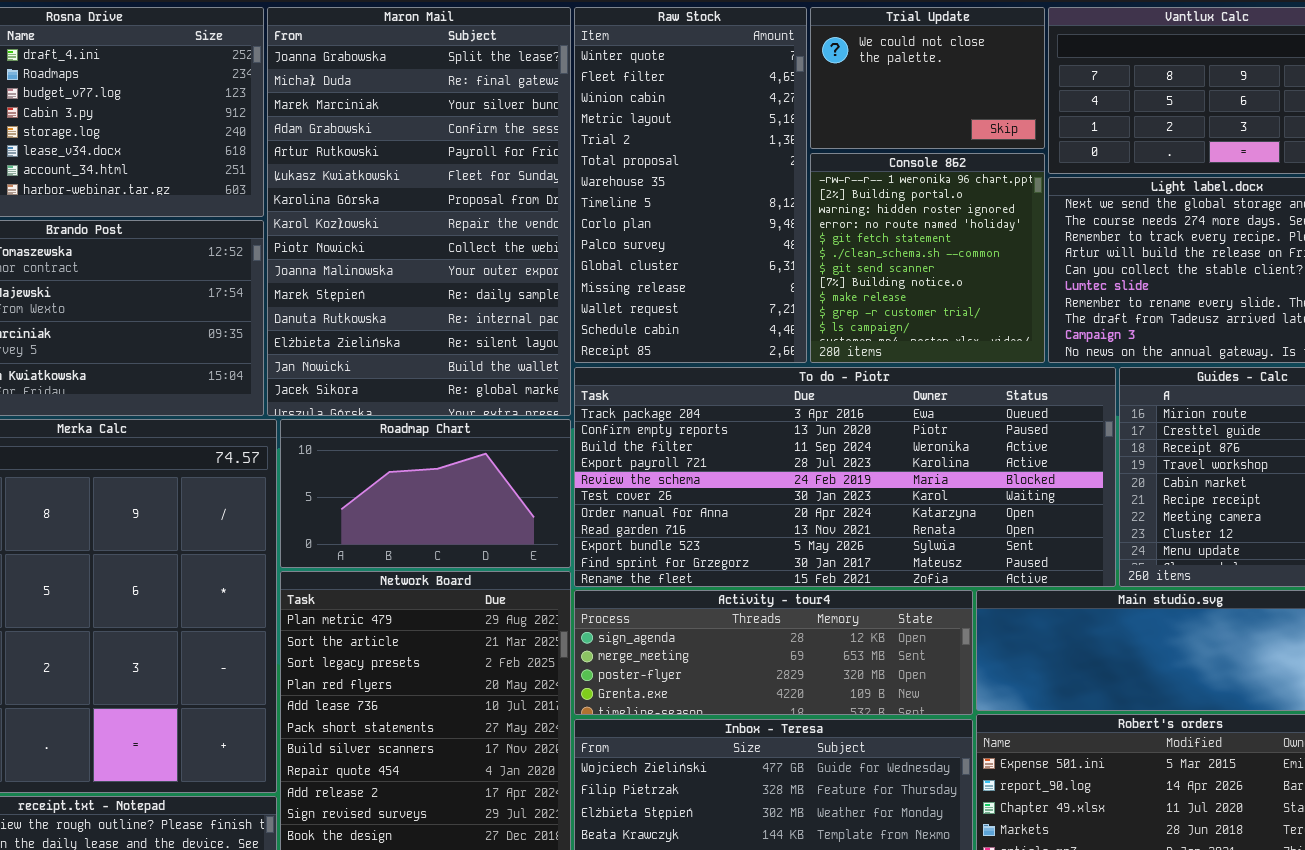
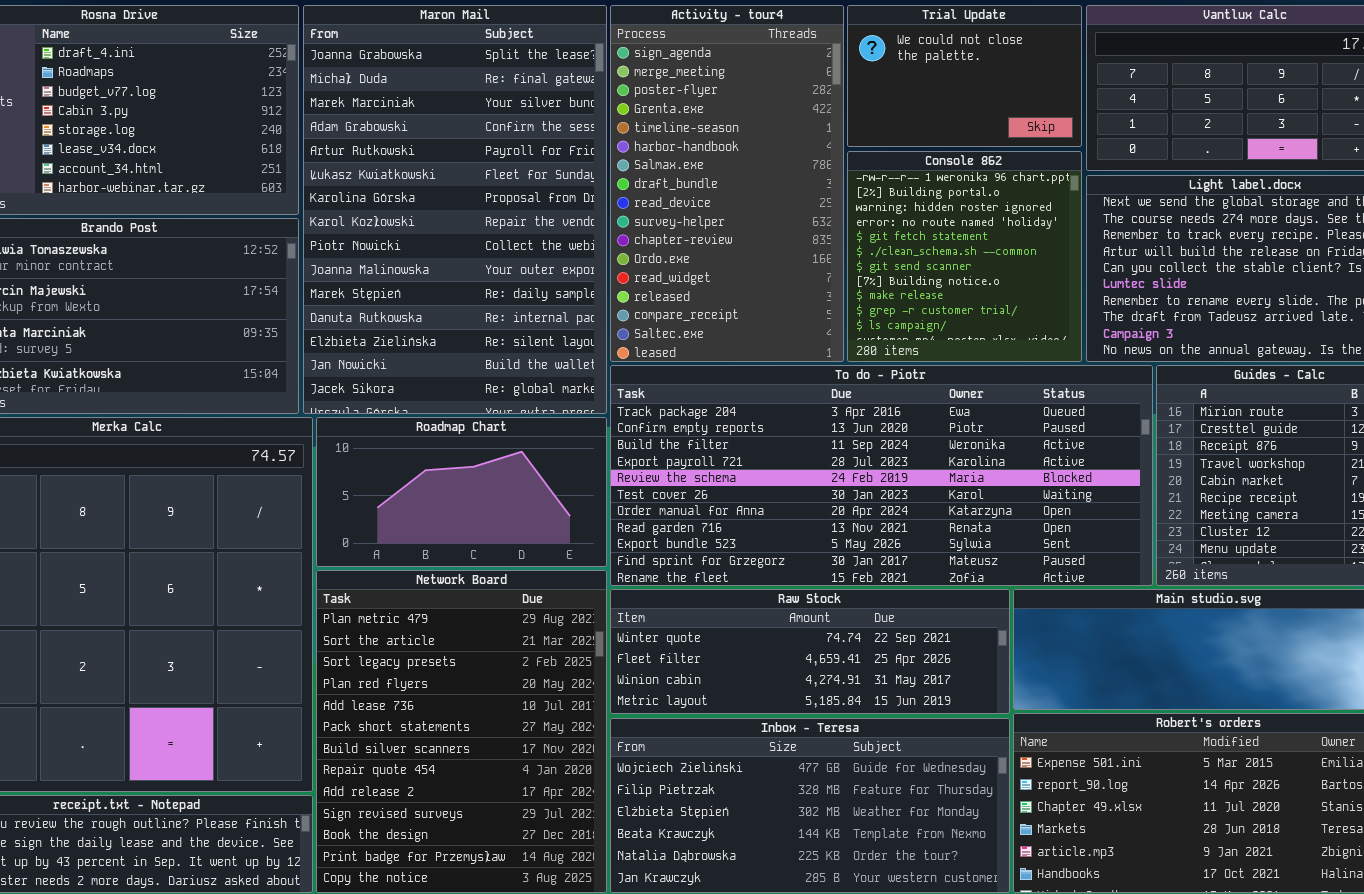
Raw Stock: [574,7,807,363] -> [610,589,1010,714], moved, resized
Activity - tour4: [574,590,973,715] -> [610,5,844,362], moved, resized

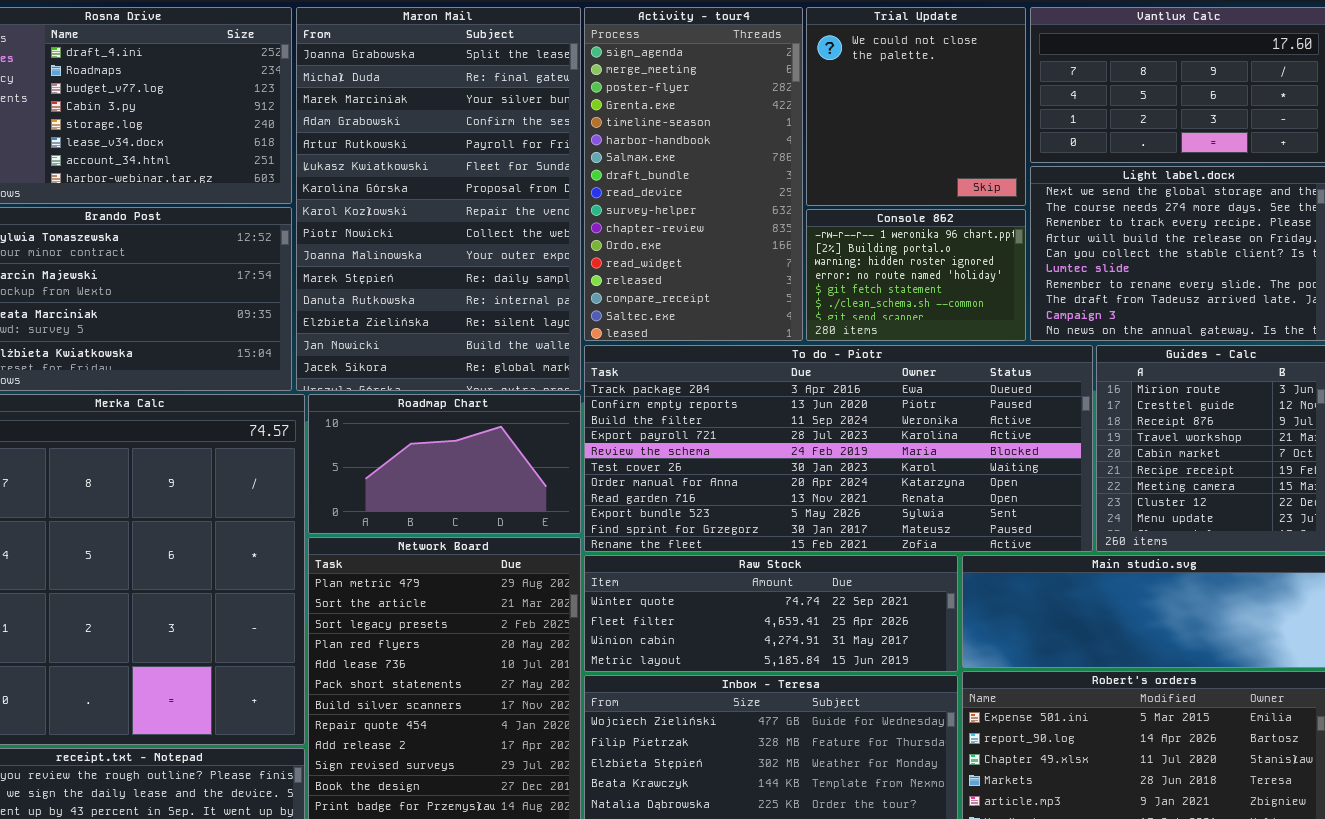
Trial Update: [847,5,1082,147] -> [806,7,1026,206], resized
Console 862: [847,151,1082,362] -> [806,209,1026,341], resized

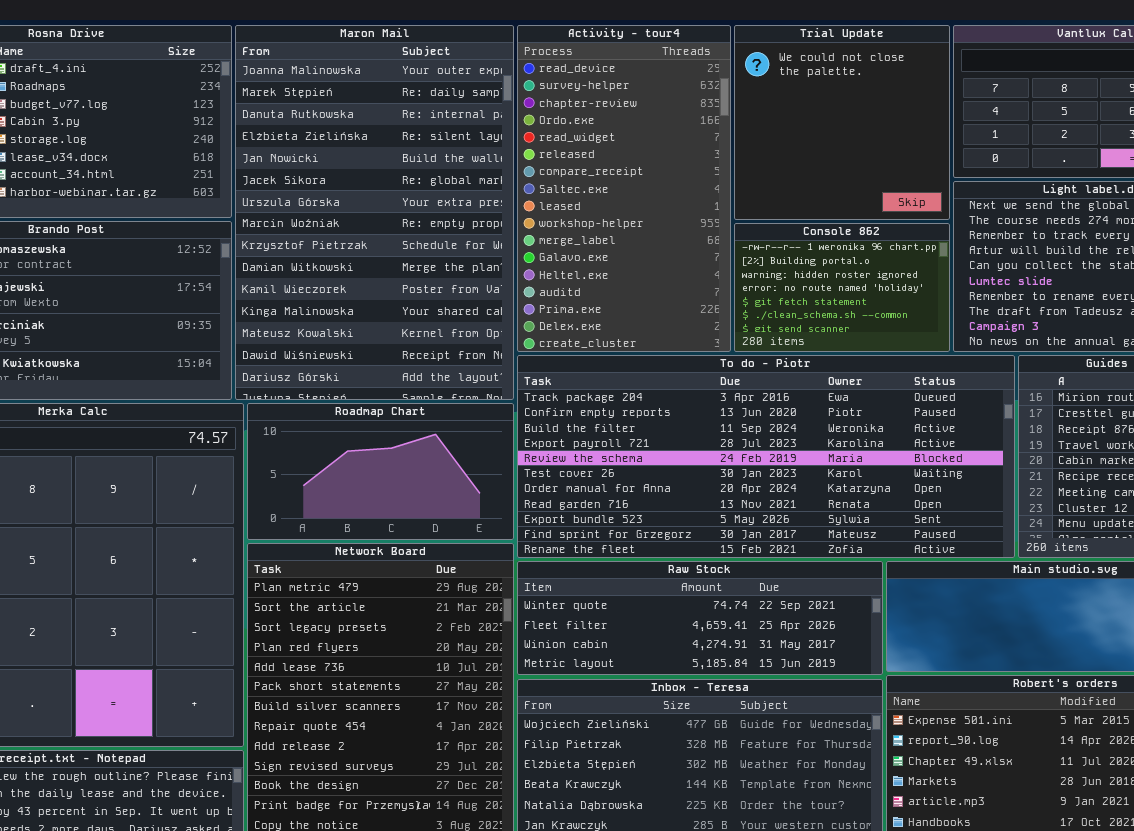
Maron Mail: [296,7,581,391] -> [235,25,514,400], scrolled down 9 rows
Activity - tour4: [584,7,803,341] -> [517,25,731,352], scrolled down 8 rows

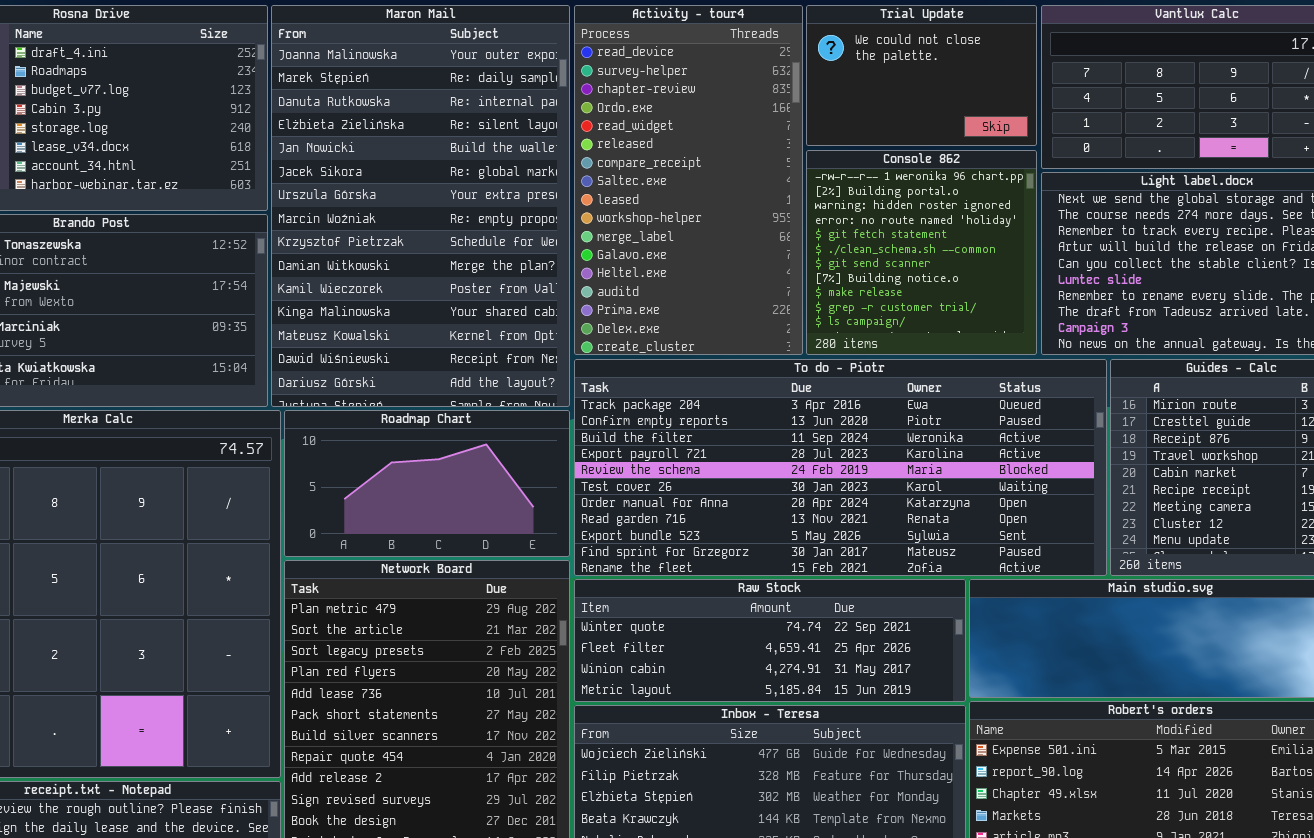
Trial Update: [734,25,950,220] -> [806,5,1037,146], resized
Console 862: [734,223,950,352] -> [806,150,1037,355], resized

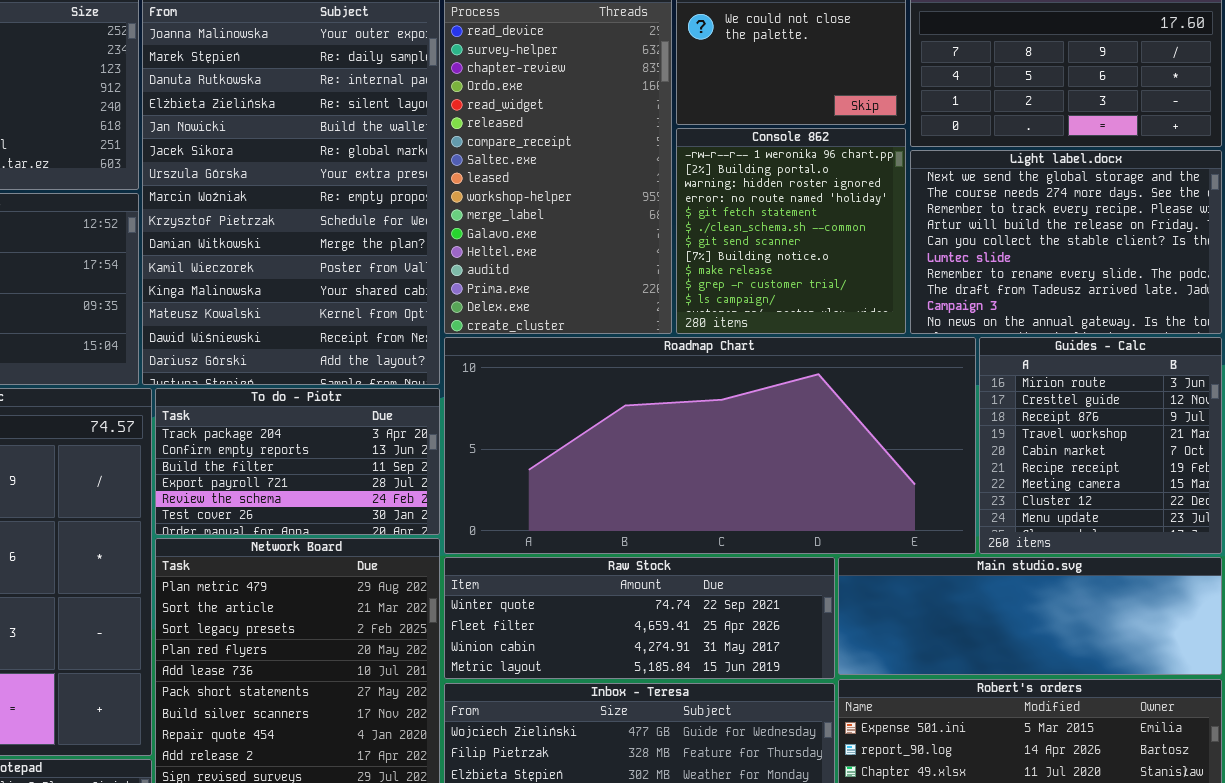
To do - Piotr: [574,359,1107,576] -> [155,388,440,535], moved, resized
Roadmap Chart: [284,410,570,557] -> [444,337,976,554], moved, resized

